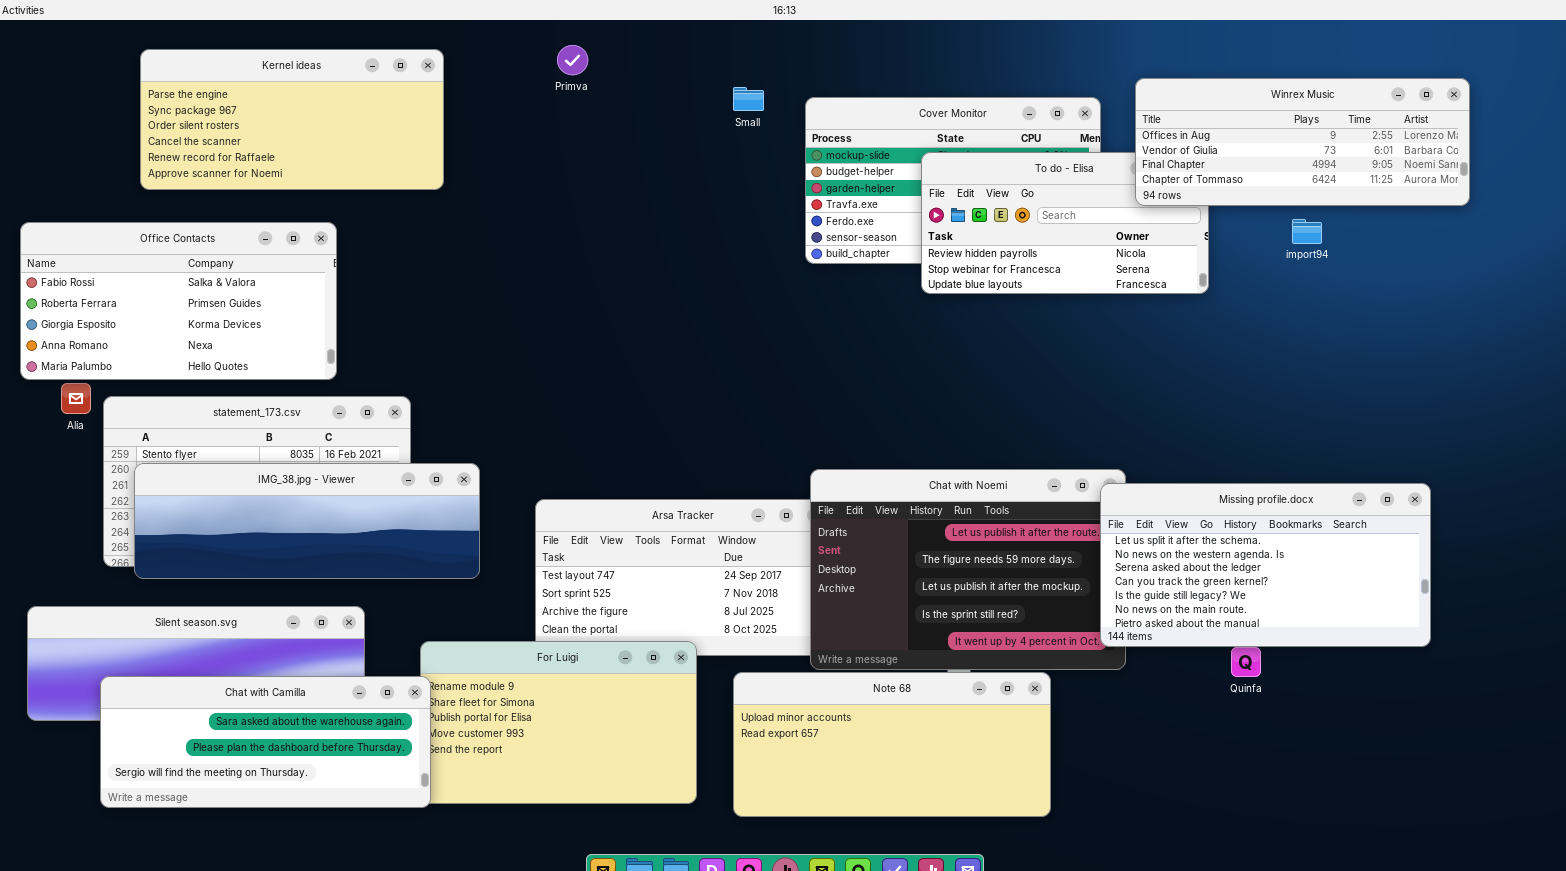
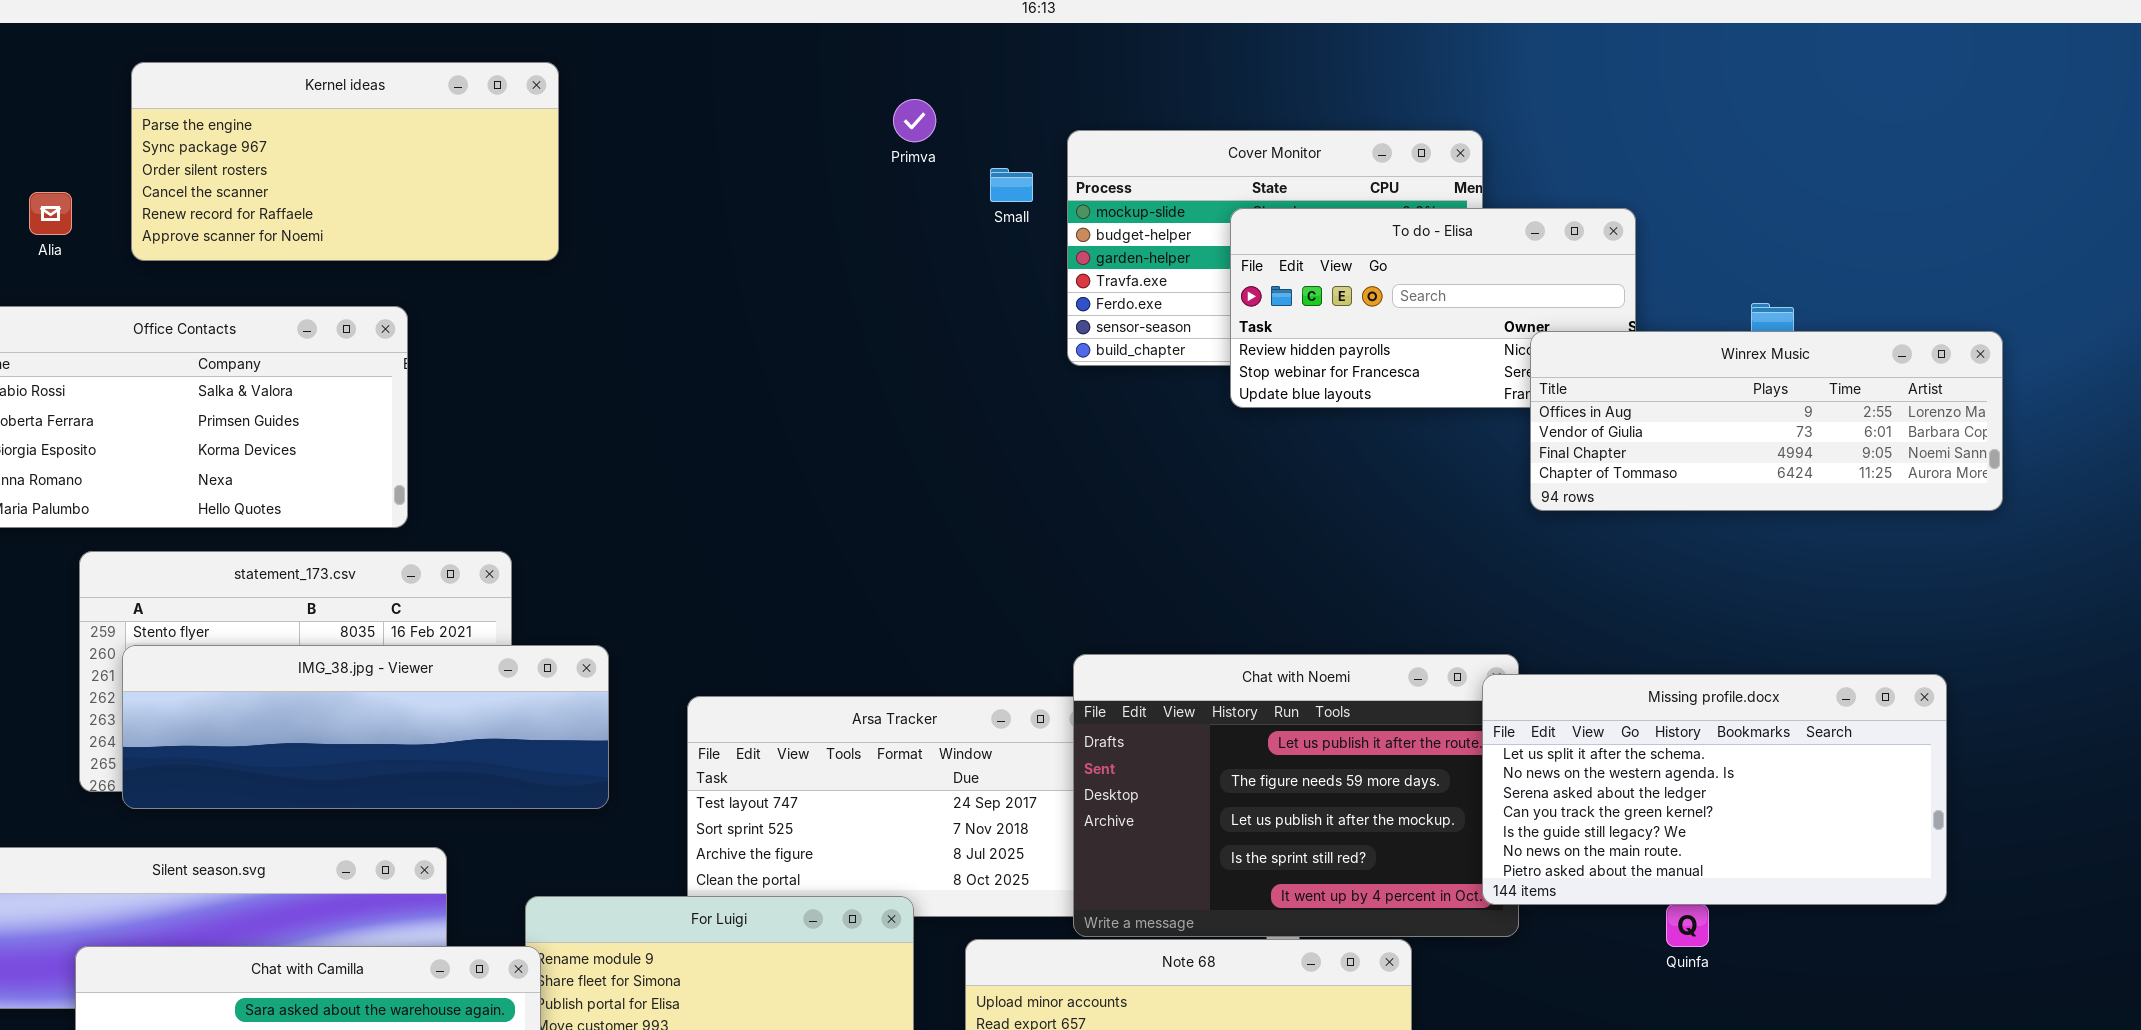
Primva: [557,45,588,75] -> [893,99,936,142], moved
Winrex Music: [1135,78,1470,206] -> [1530,331,2003,511], moved
Small: [733,87,764,111] -> [990,168,1033,202], moved
Alia: [61,383,91,414] -> [29,192,72,235], moved

